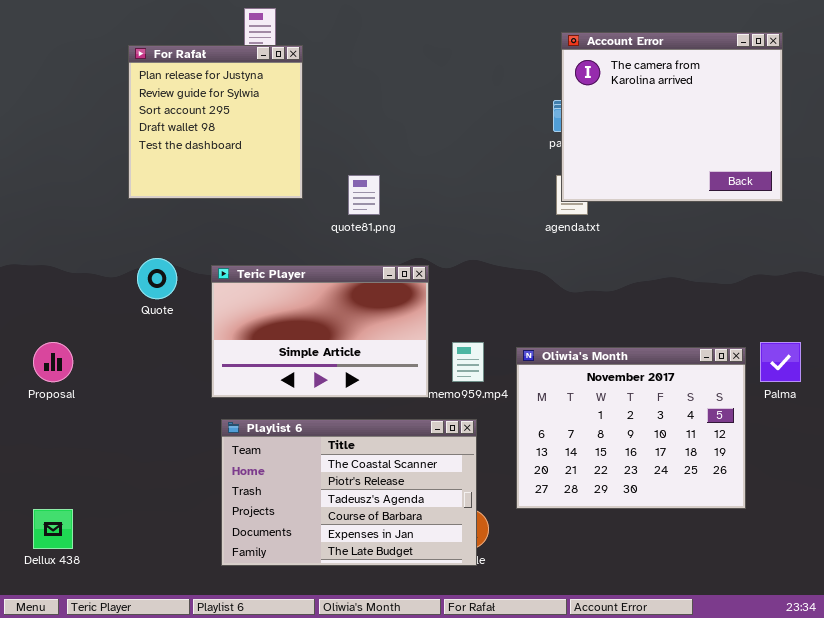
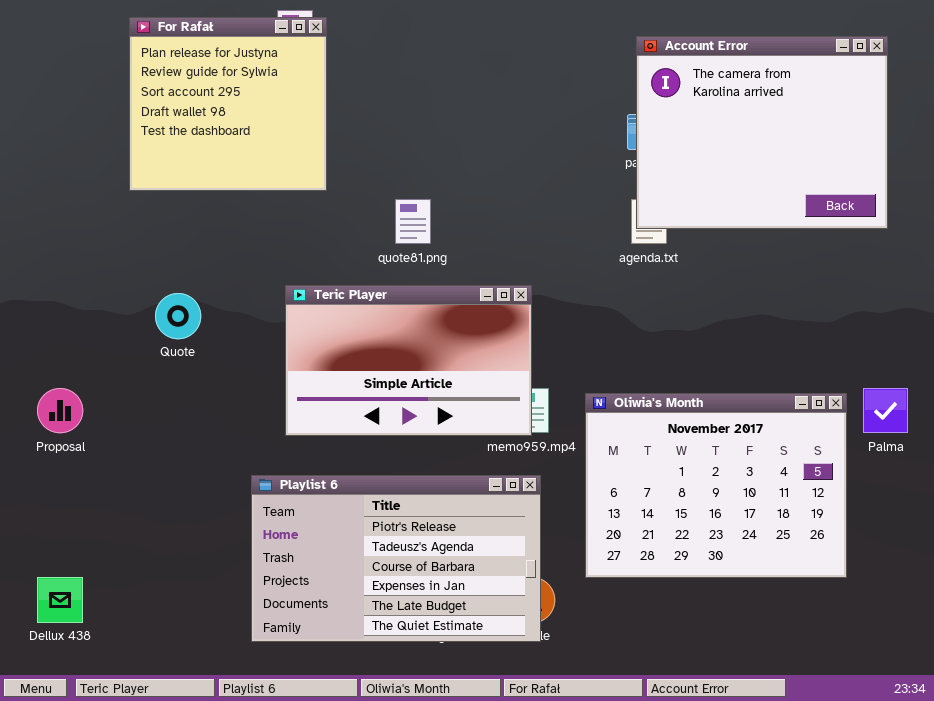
For Rafał: [128,45,303,199] -> [129,17,327,191], moved
Teric Player: [211,265,429,398] -> [285,285,532,436], moved
Playlist 6: [221,419,477,566] -> [251,475,541,642], scrolled down 1 row

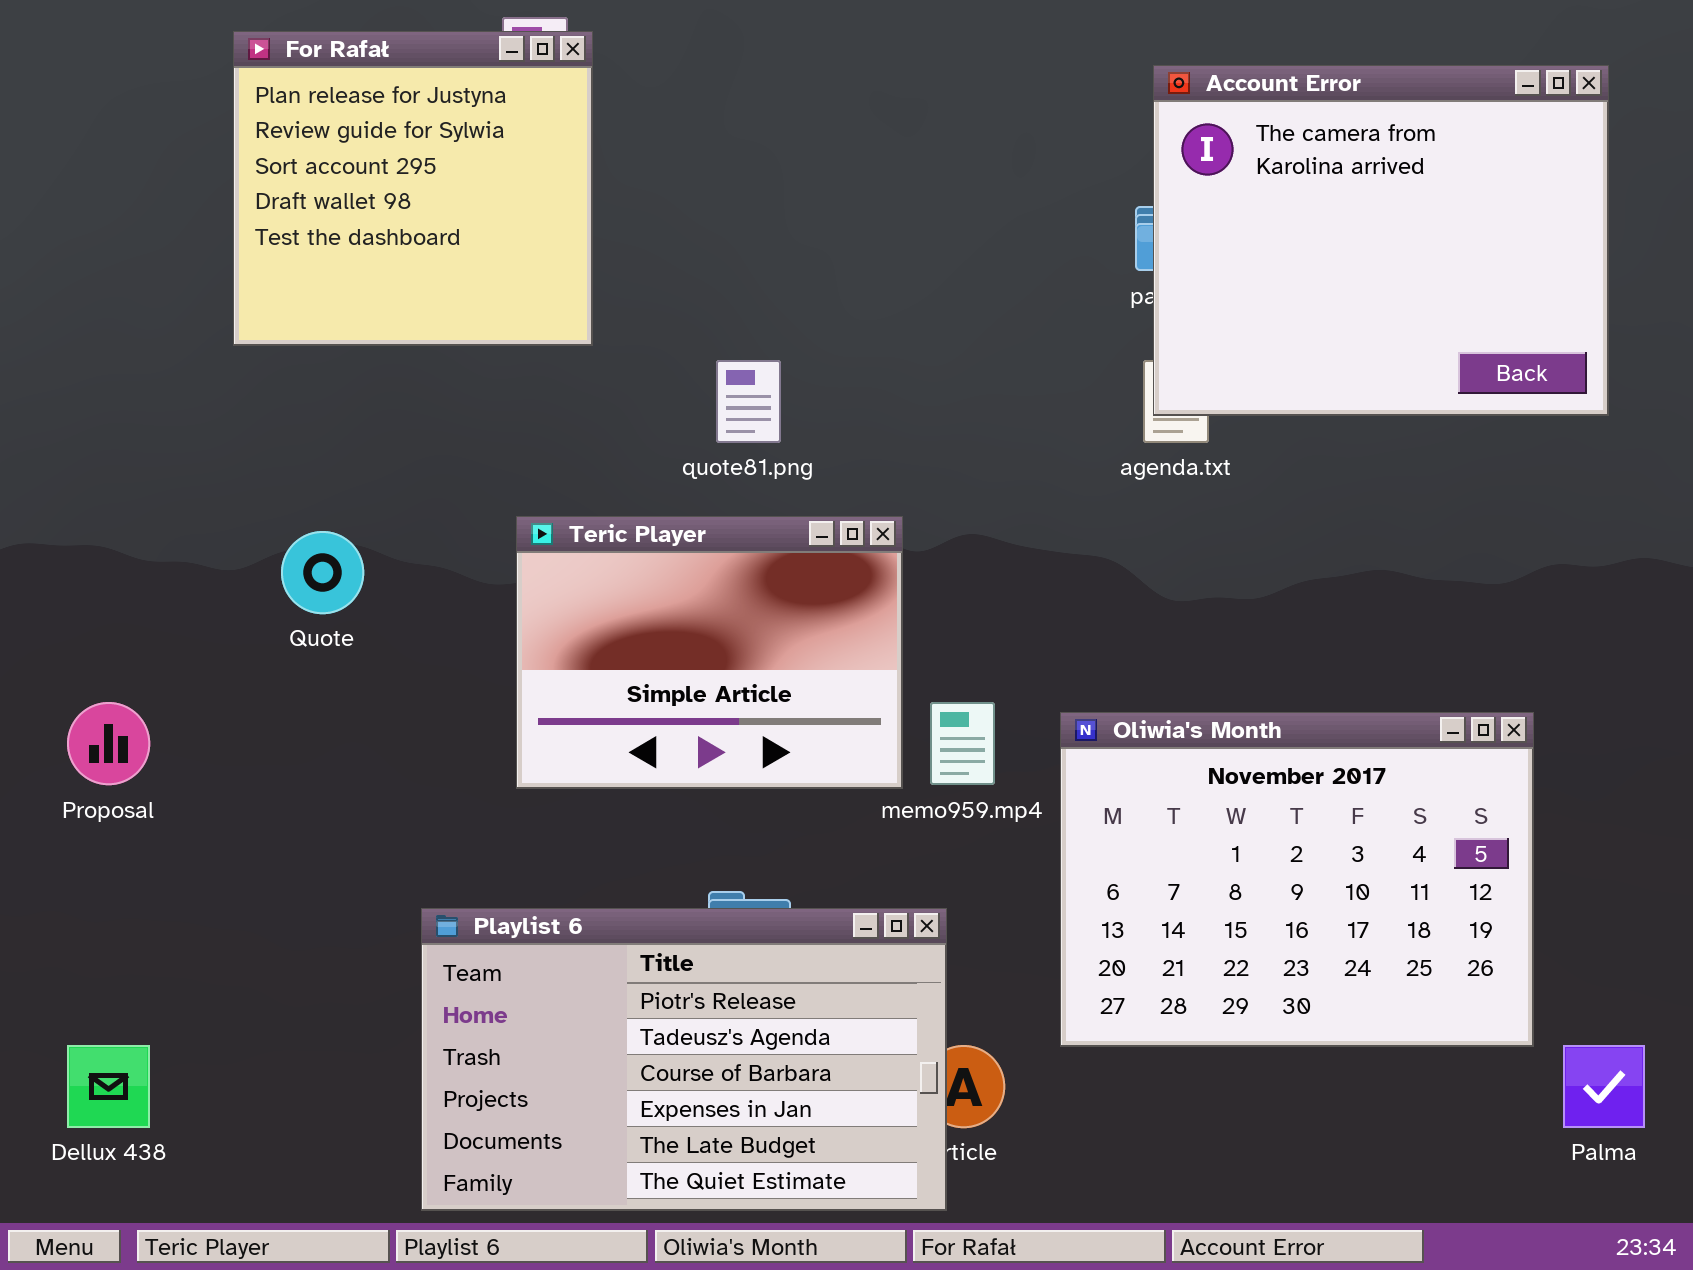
Teric Player: [285,285,532,436] -> [516,516,903,789], resized
Palma: [863,388,908,433] -> [1563,1045,1645,1128], moved
Playlist 6: [251,475,541,642] -> [421,908,947,1211], moved

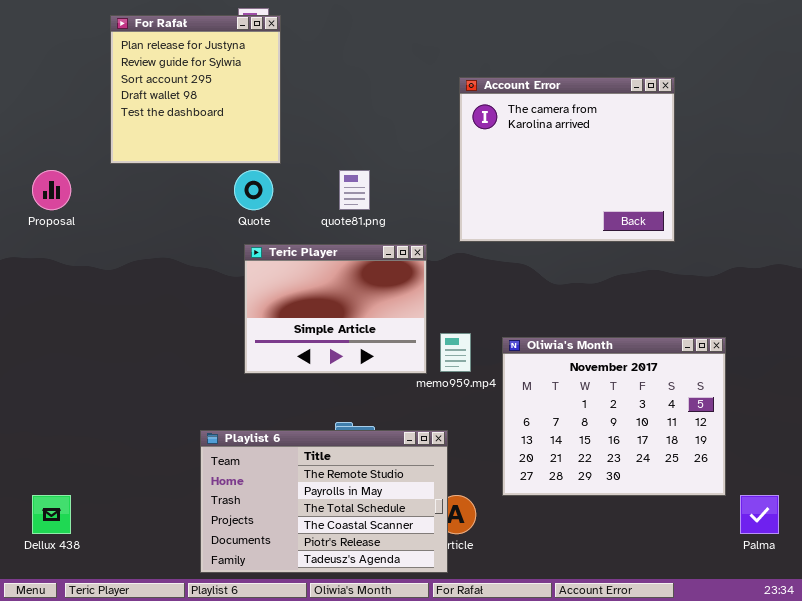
Account Error: [1153,65,1609,416] -> [459,77,675,242], moved
Quote: [281,531,364,614] -> [234,170,273,210], moved
Proposal: [67,702,150,785] -> [32,170,71,210], moved
Playlist 6: [421,908,947,1211] -> [200,430,448,573], scrolled up 4 rows

